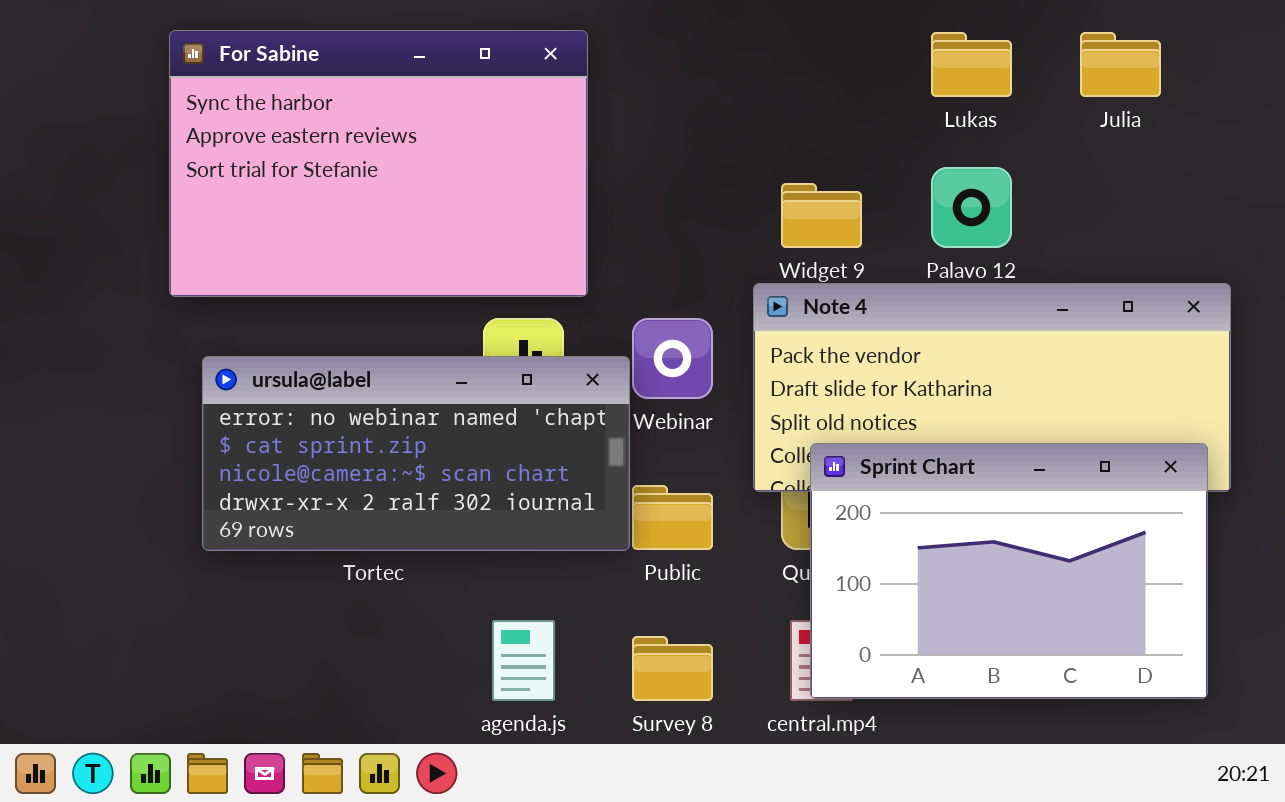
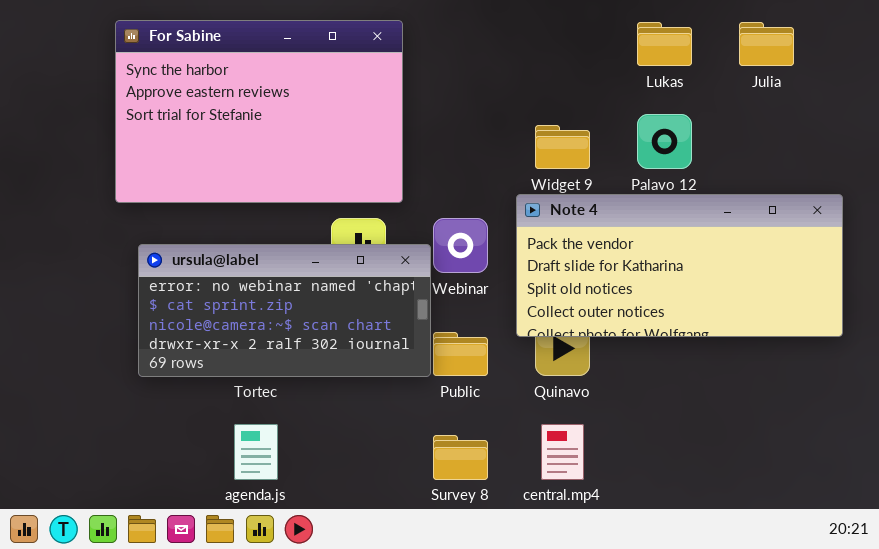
Sprint Chart: [810,443,1208,699] -> none, closed
agenda.js: [492,620,555,701] -> [234,424,278,480], moved

